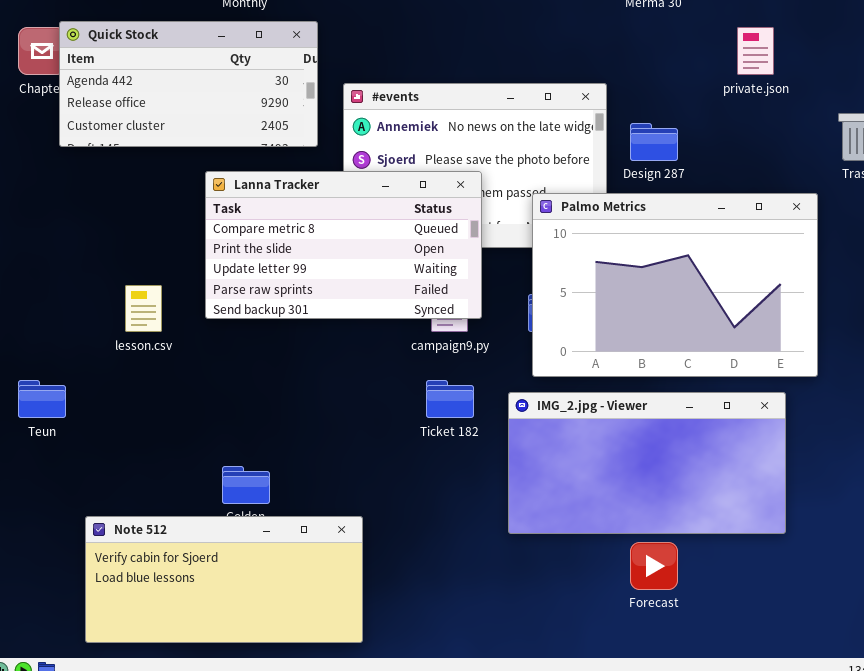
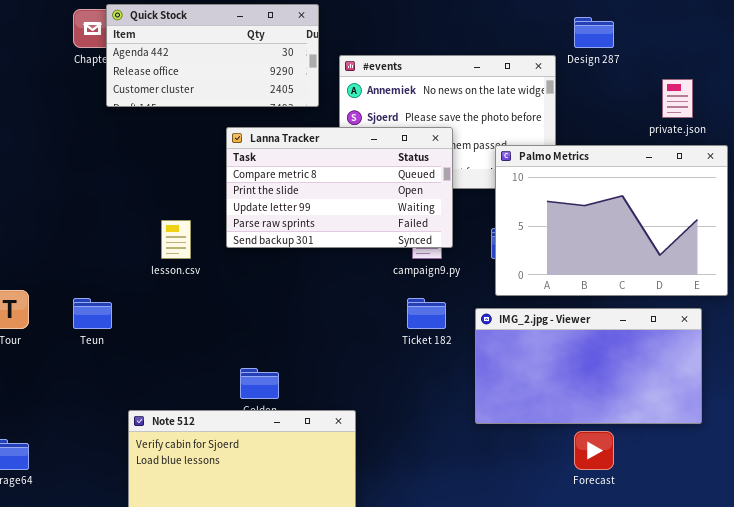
private.json: [737,27,774,75] -> [662,79,693,118], moved
Design 287: [630,123,678,161] -> [574,17,614,48], moved

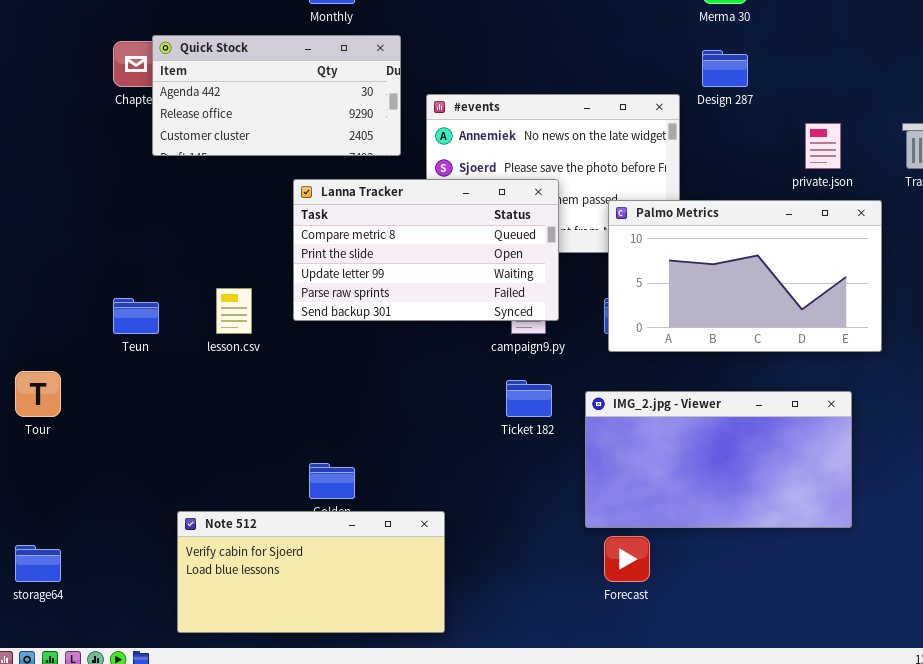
Palmo Metrics: [495,145,728,296] -> [608,200,882,352], resized
Teun: [73,298,112,329] -> [113,298,159,334], moved
Forecast: [574,431,614,470] -> [604,536,650,582], moved

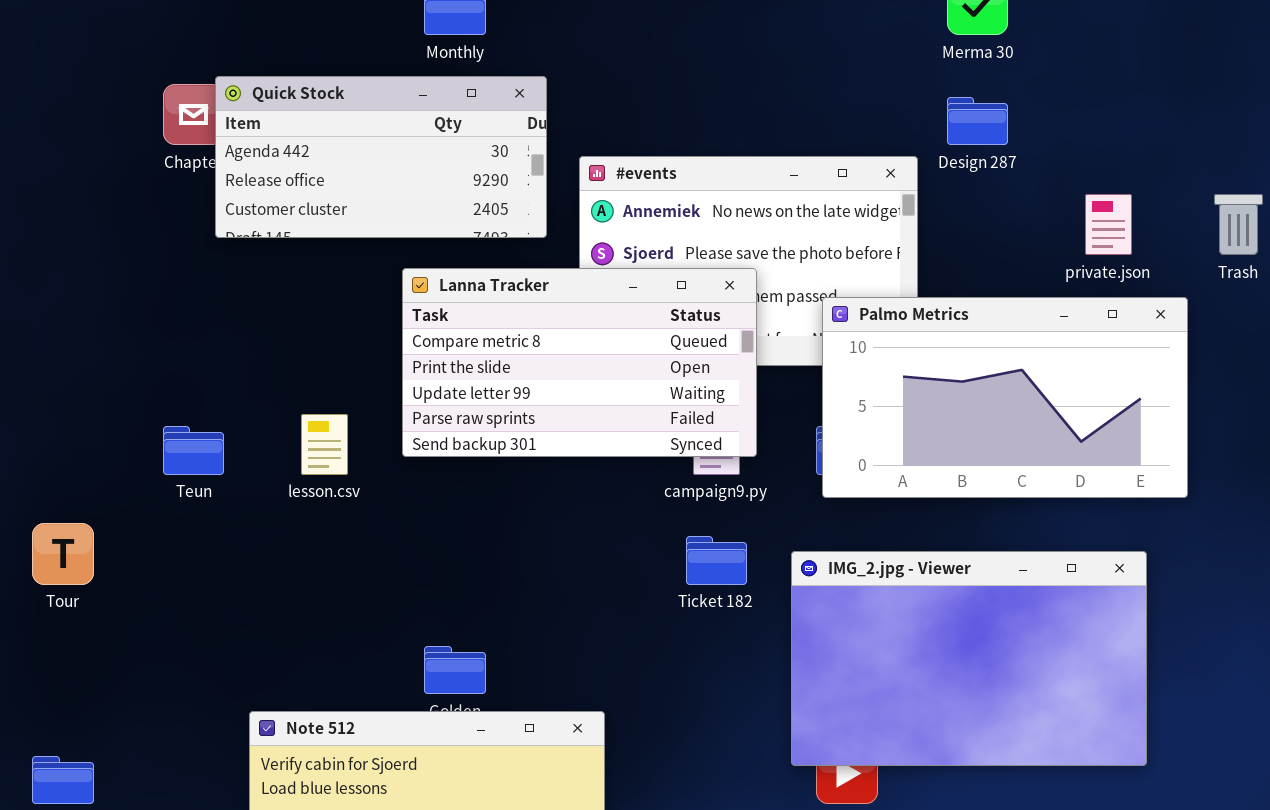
IMG_2.jpg - Viewer: [585,391,852,528] -> [791,551,1147,766], resized

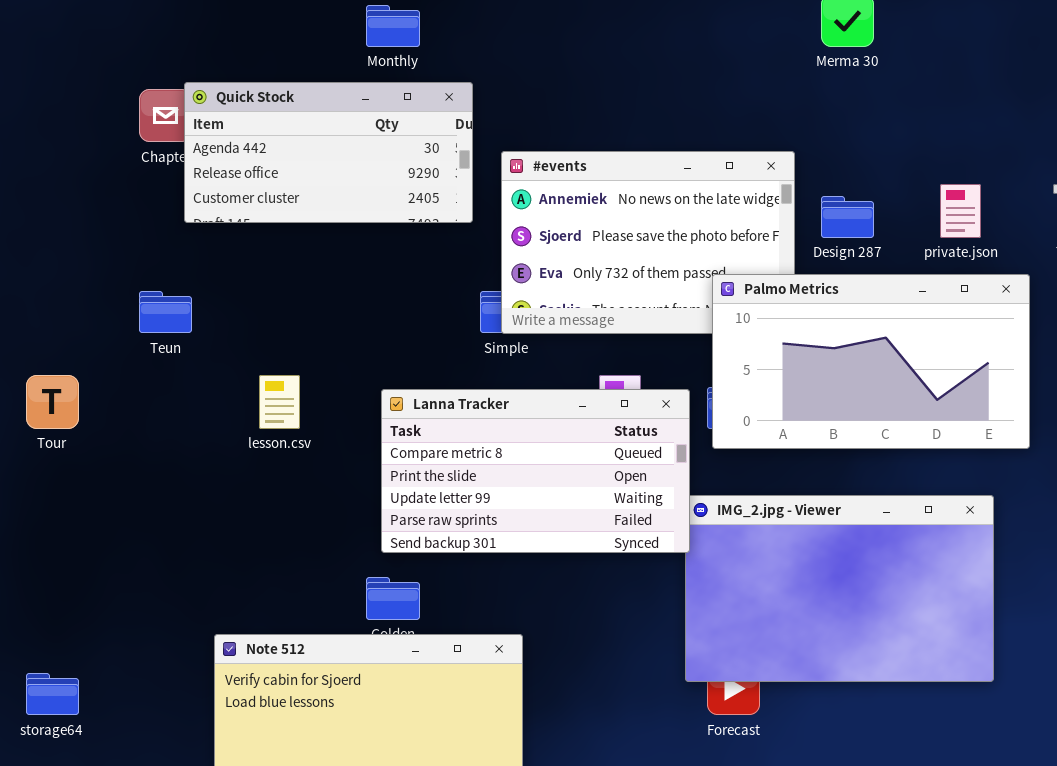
Design 287: [947,97,1008,145] -> [821,196,874,238], moved
Lanna Tracker: [402,268,757,457] -> [381,389,690,553], moved
Teun: [163,426,224,475] -> [139,291,192,333], moved
Tour: [32,523,94,585] -> [26,375,79,429], moved

